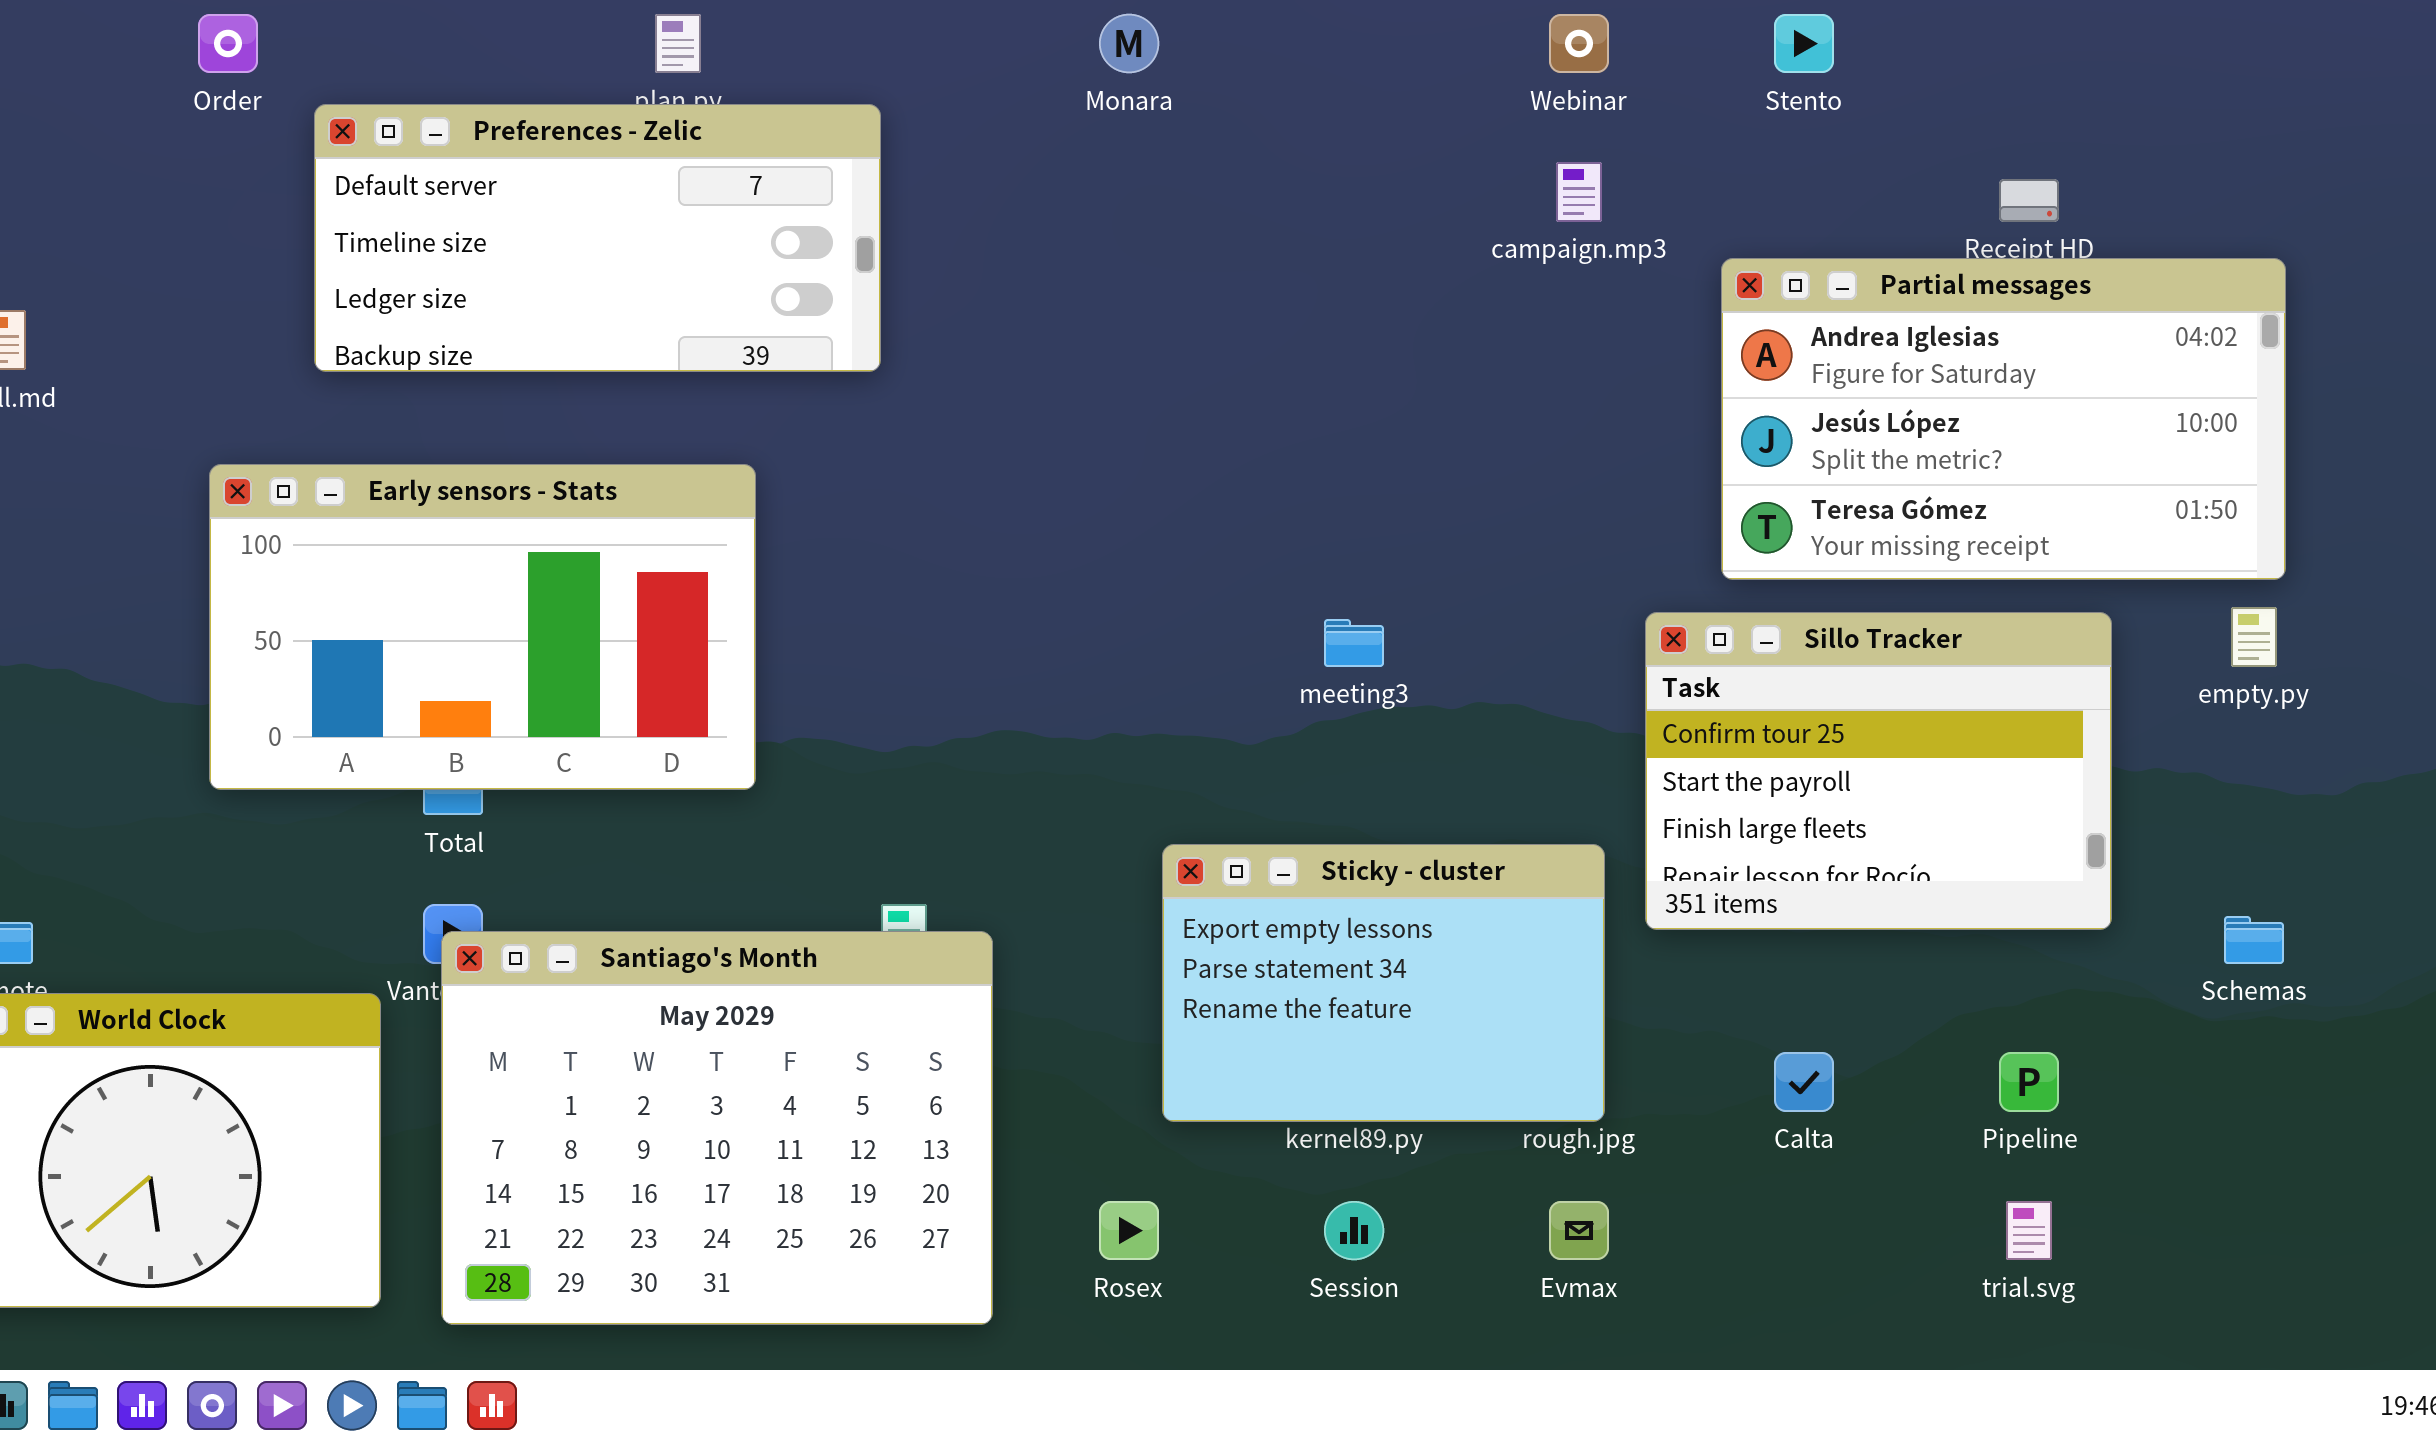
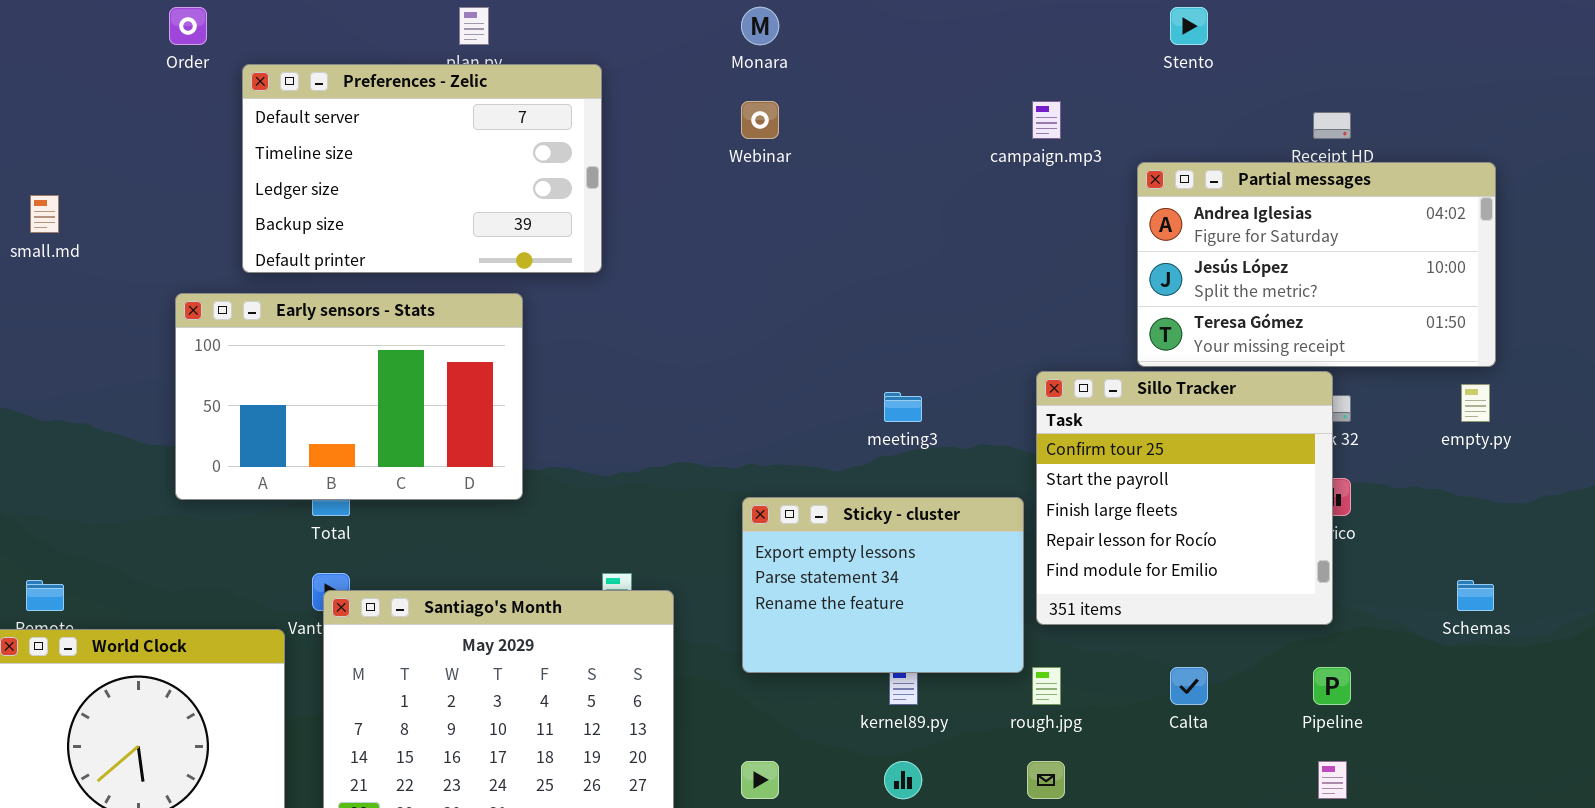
Webinar: [1549,14,1609,73] -> [741,101,779,139], moved
Preferences - Zelic: [314,104,881,372] -> [242,64,602,273], resized
Sillo Tracker: [1645,612,2112,930] -> [1036,371,1333,625], moved, resized
Sticky - cluster: [1162,844,1605,1122] -> [742,497,1024,673], moved

